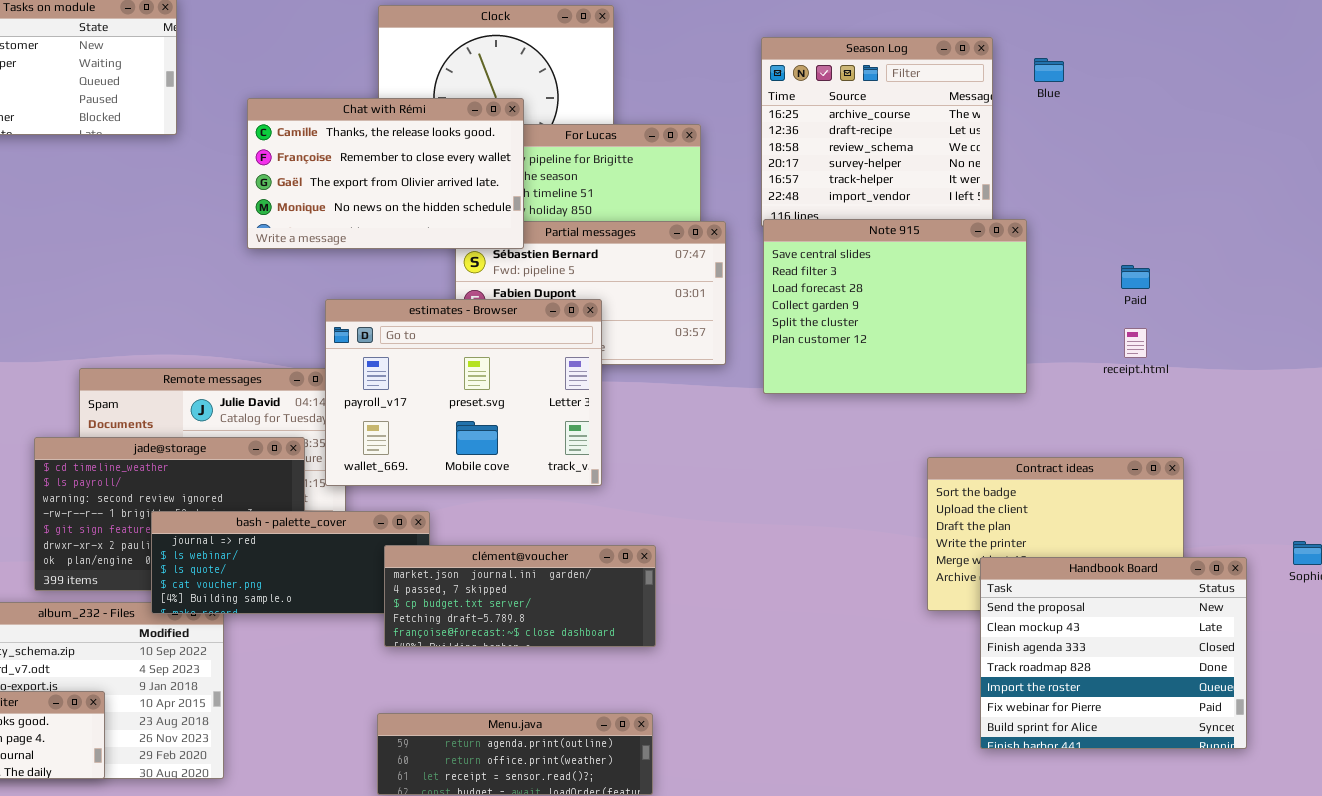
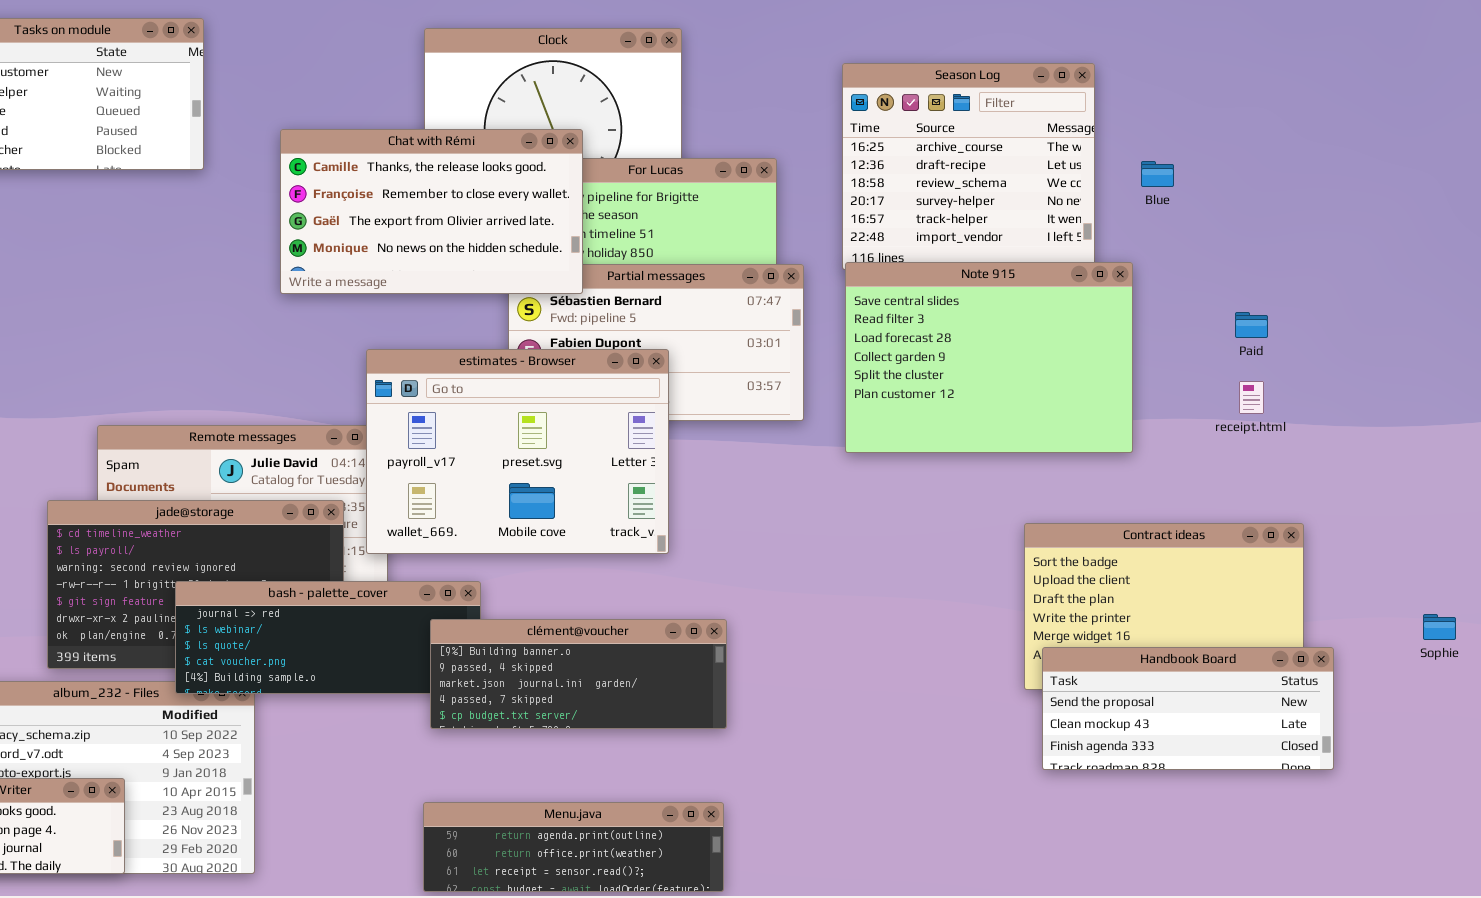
Blue: [1034,58,1064,82] -> [1141,161,1174,187], moved
clément@voucher: [384,545,656,647] -> [430,619,727,729], scrolled up 2 rows
Handbook Board: [980,557,1247,749] -> [1042,647,1334,770], moved, resized

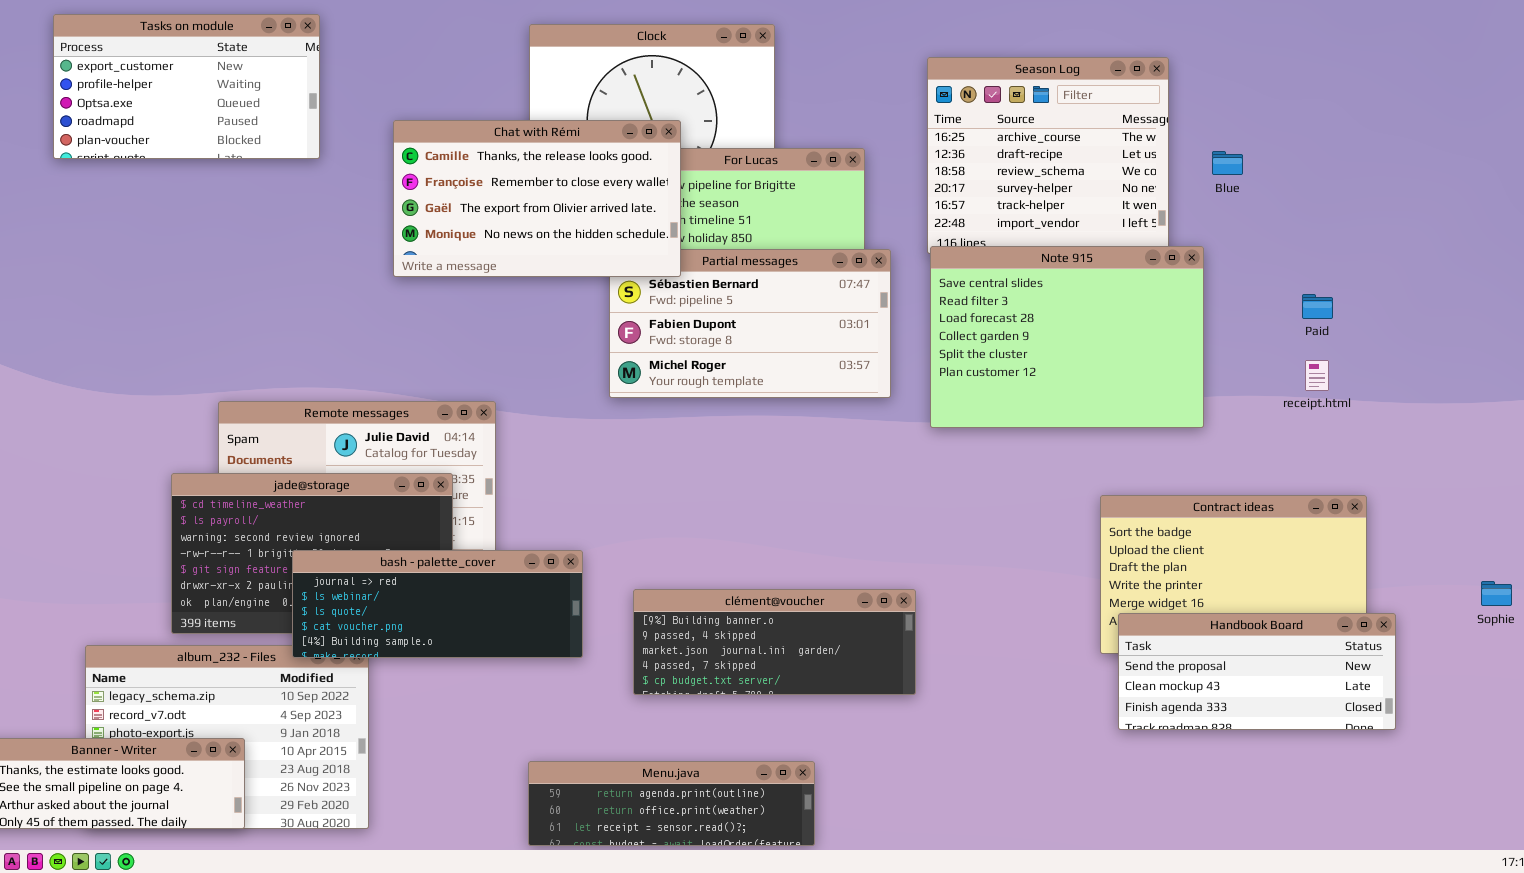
estimates - Browser: [366,349,669,554] -> none, closed
clément@voucher: [430,619,727,729] -> [633,589,916,695], moved

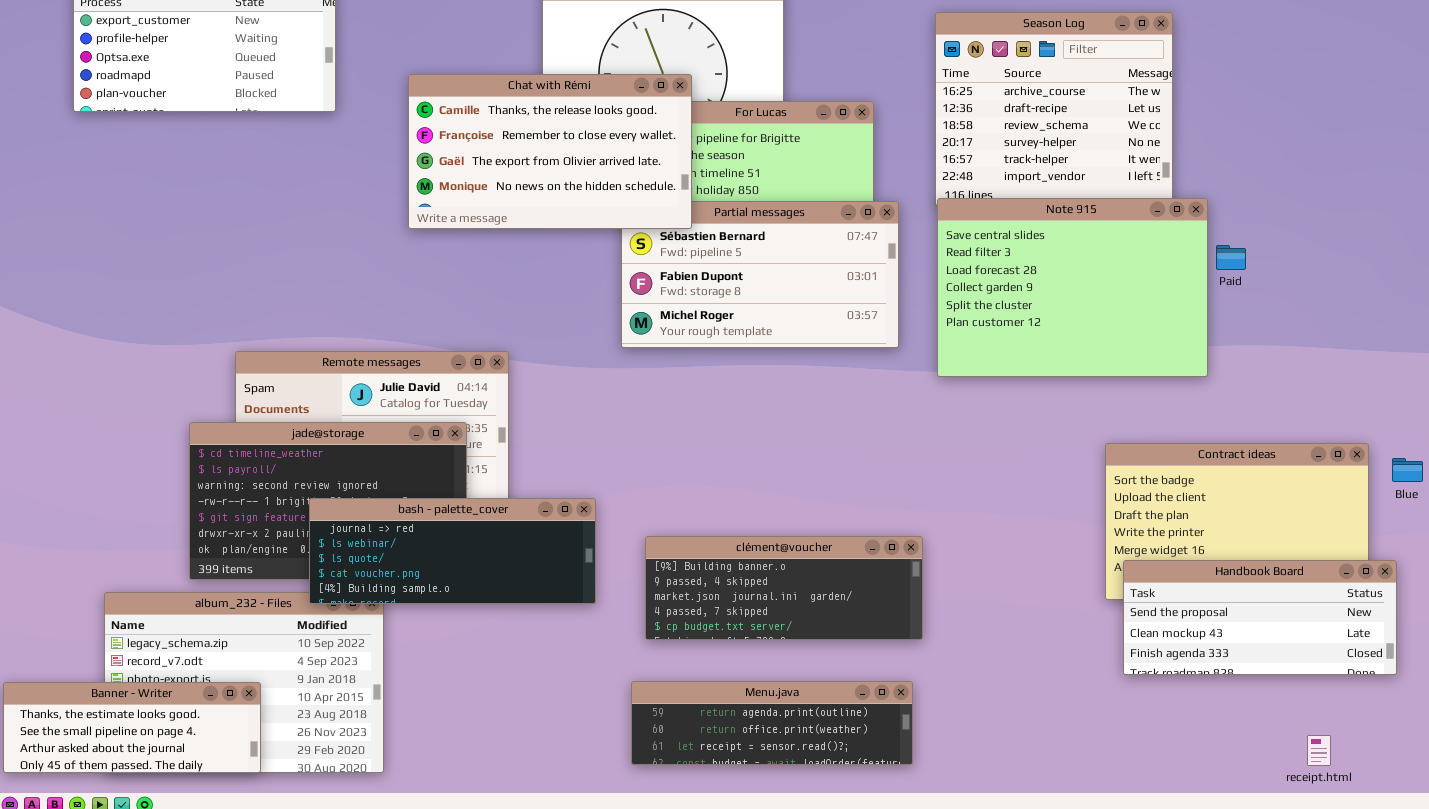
Blue: [1212,151,1243,175] -> [1392,458,1423,482], moved
Paid: [1302,294,1333,319] -> [1216,245,1246,270], moved
receipt.html: [1305,360,1329,391] -> [1307,735,1331,766], moved
Menu.java: [528,761,815,846] -> [631,681,913,765], moved

